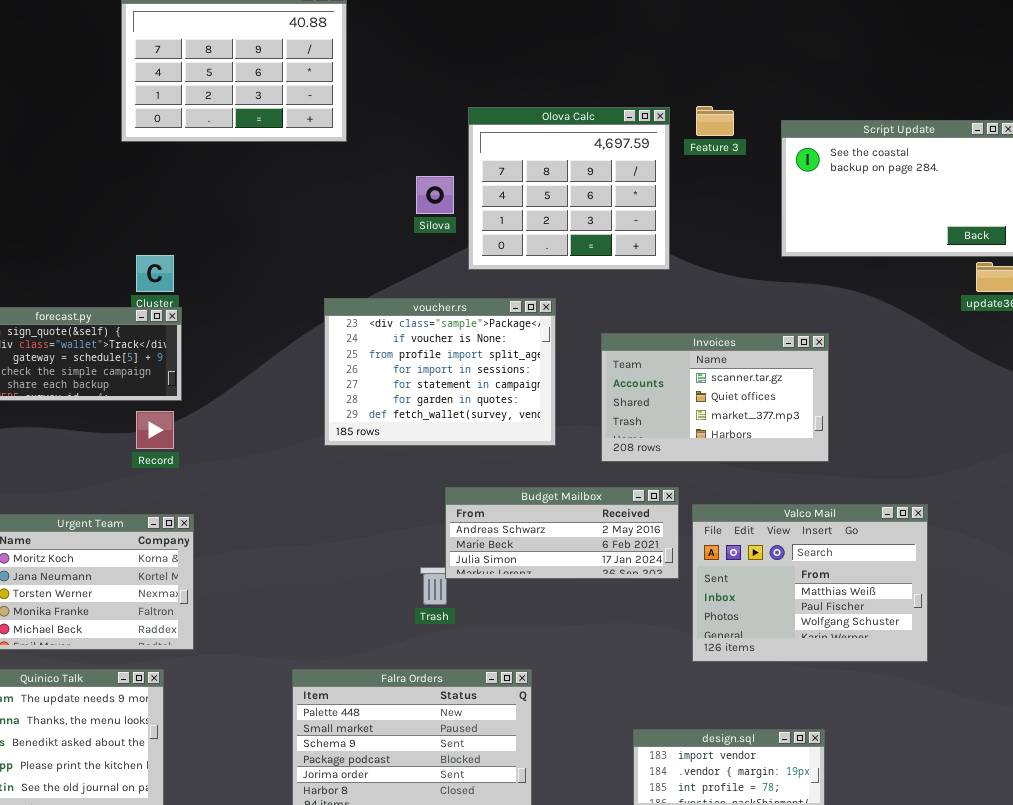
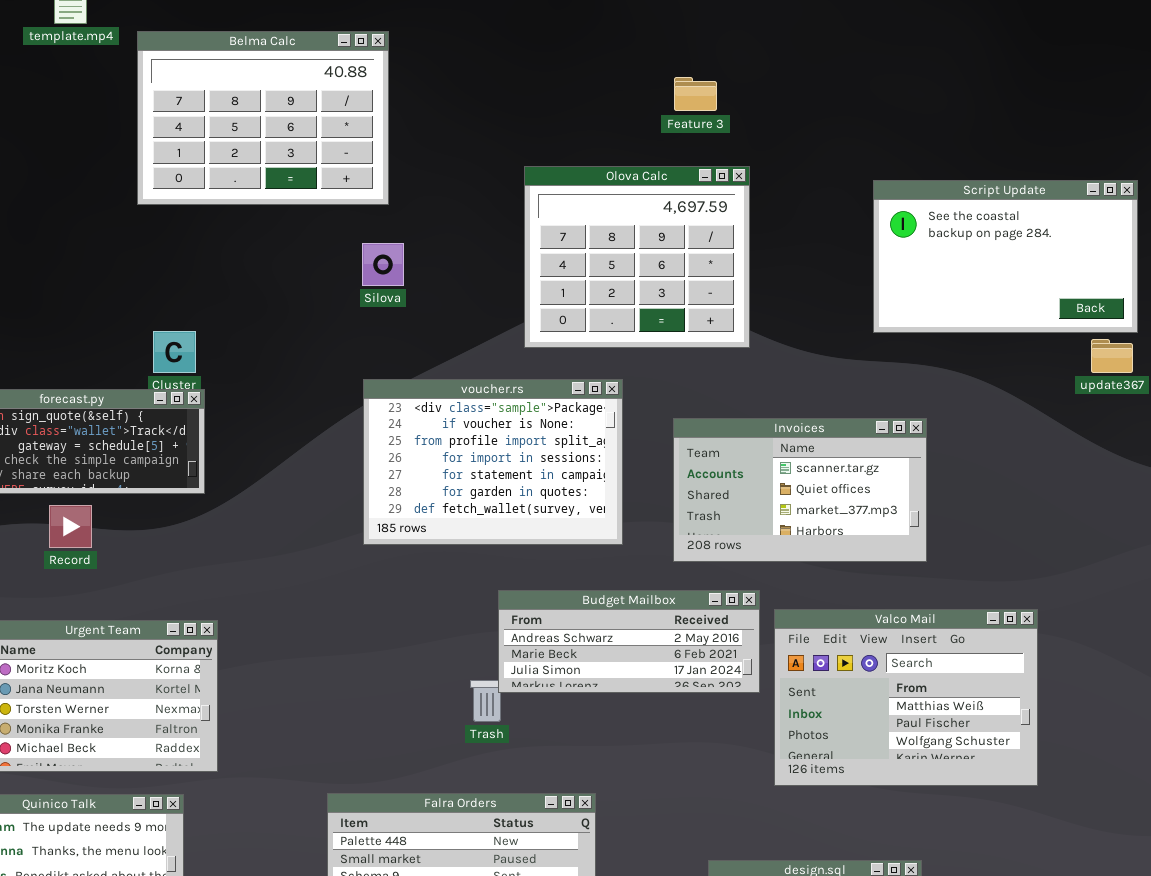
Feature 3: [696,106,734,136] -> [674,77,717,111], moved
Silova: [416,176,454,214] -> [362,243,404,286], moved
Record: [136,411,174,449] -> [49,505,92,548], moved

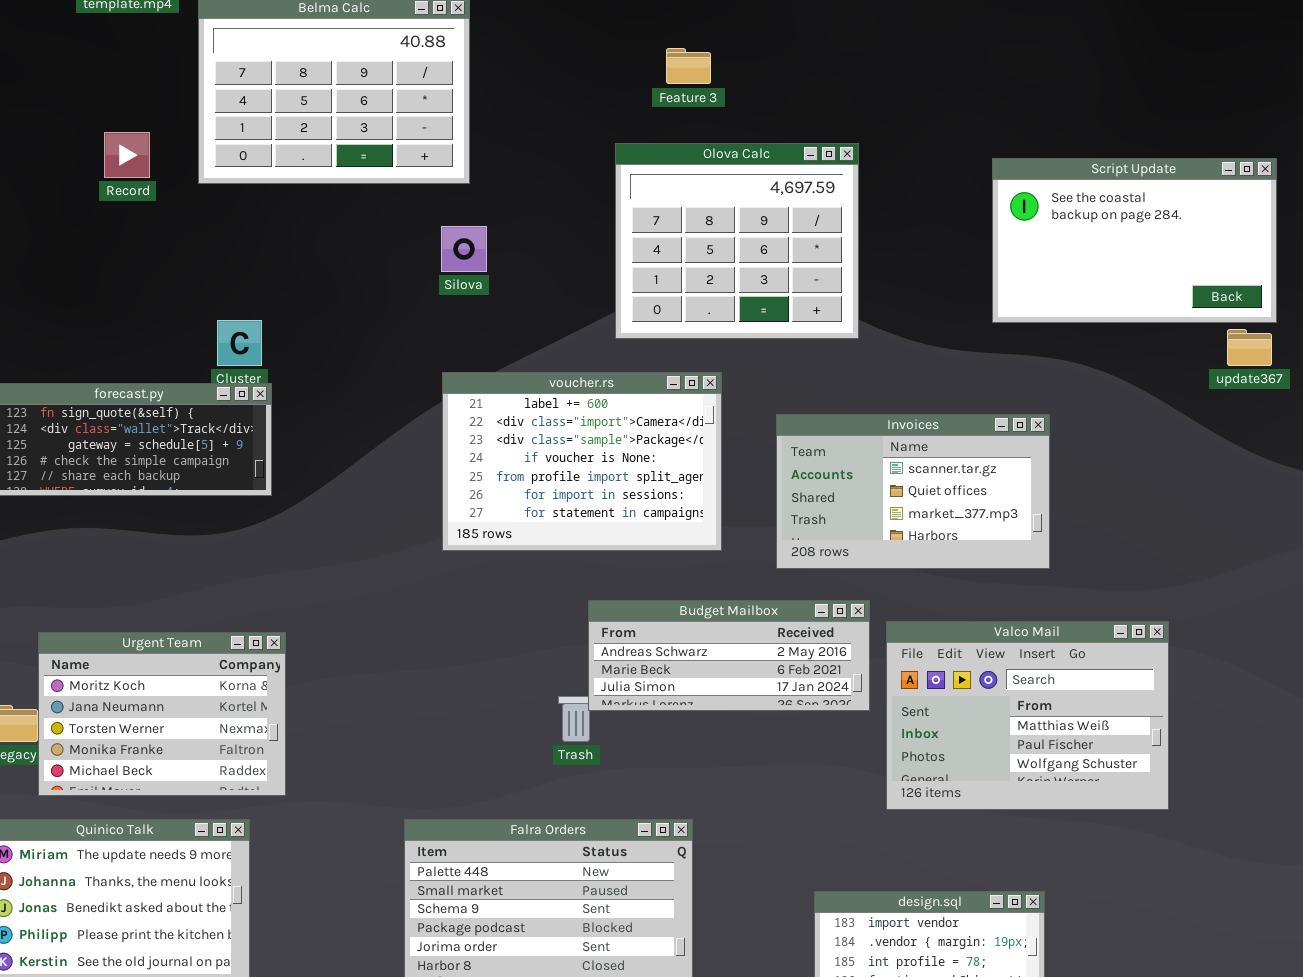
Feature 3: [674,77,717,111] -> [666,48,711,84], moved
voucher.rs: [363,379,623,545] -> [442,372,722,551], scrolled up 2 rows
Record: [49,505,92,548] -> [104,132,150,178], moved

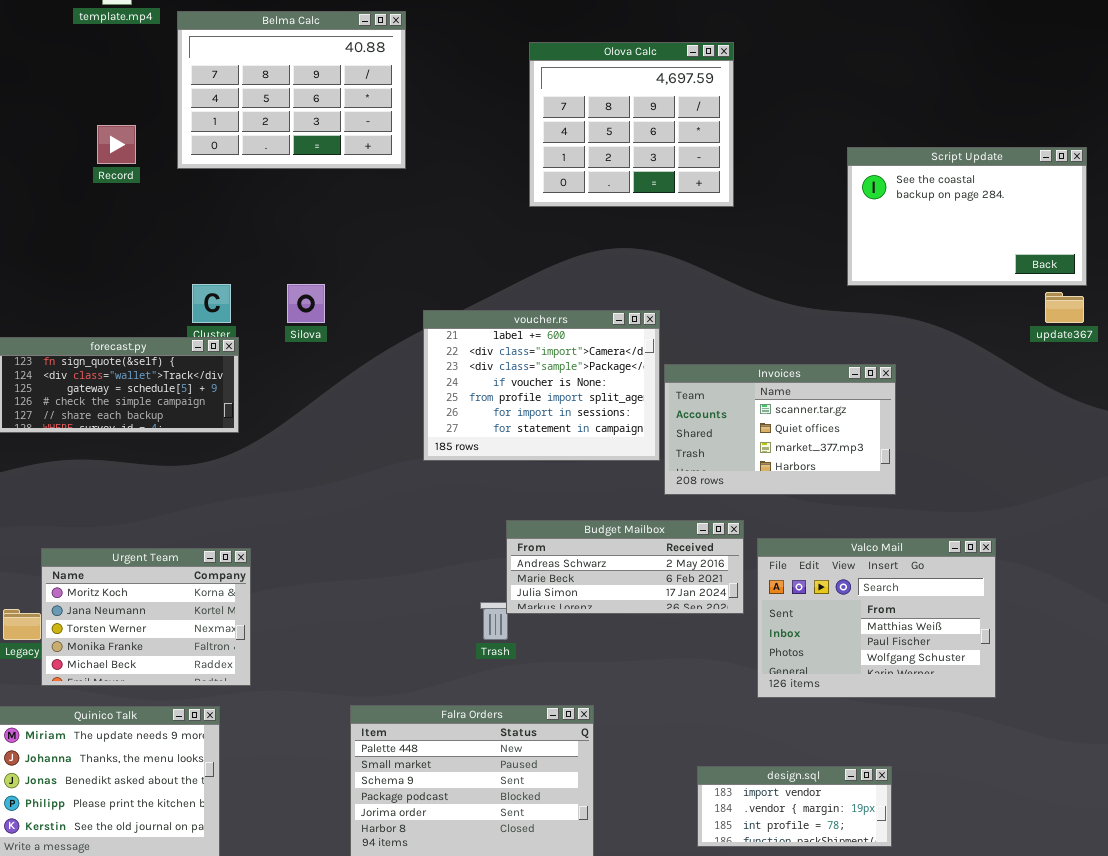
Olova Calc: [615,143,859,339] -> [529,42,734,207], moved
Silova: [441,226,487,272] -> [287,284,325,323], moved
voucher.rs: [442,372,722,551] -> [423,310,660,461], moved

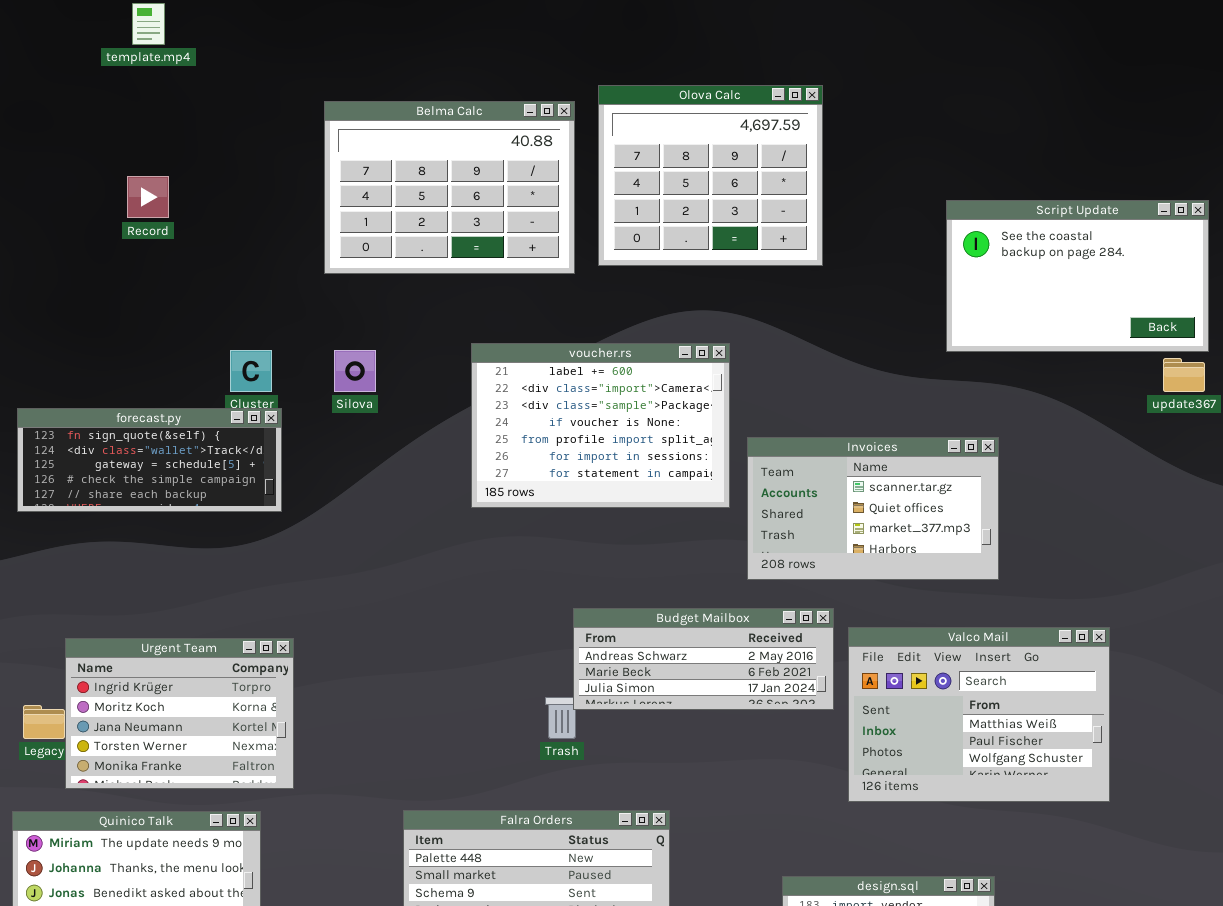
Belma Calc: [177,11,406,169] -> [324,101,575,274], moved
voucher.rs: [423,310,660,461] -> [471,343,730,508], moved
Urgent Team: [41,548,251,686] -> [65,638,294,789], scrolled up 1 row

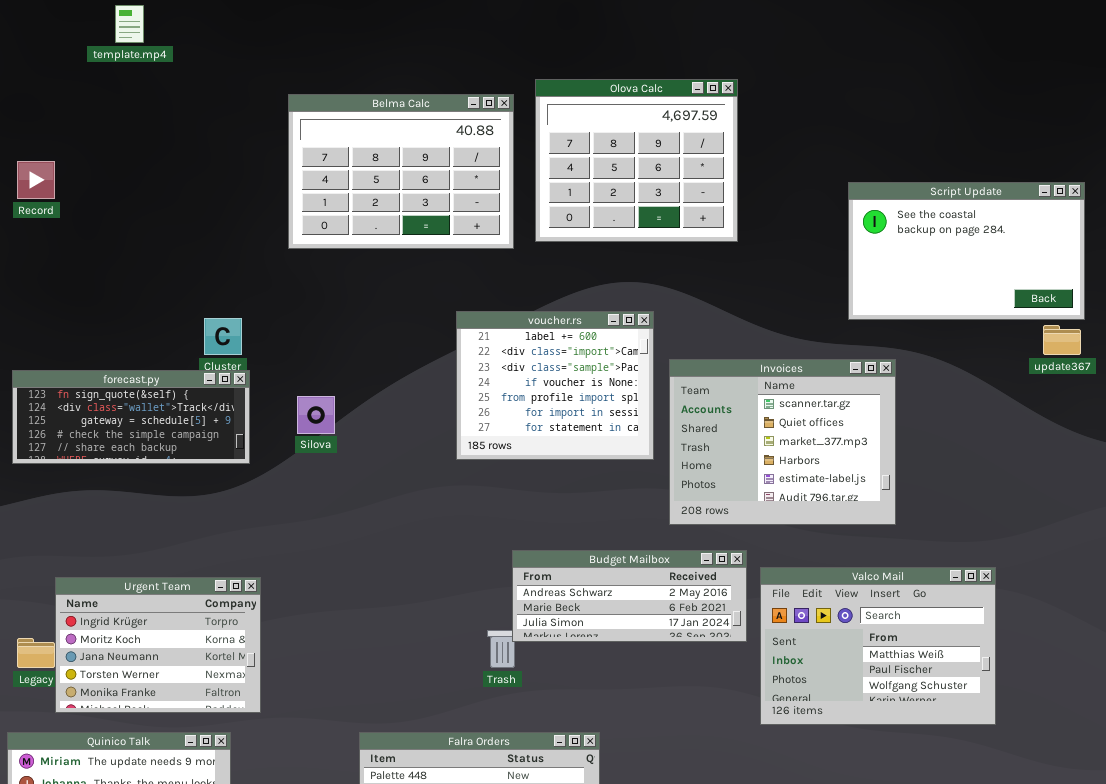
Record: [127,176,169,218] -> [17,161,55,199], moved
voucher.rs: [471,343,730,508] -> [456,311,654,460], resized
Silova: [334,350,376,392] -> [297,396,335,434], moved
Invoices: [747,437,999,580] -> [669,359,896,525], resized

